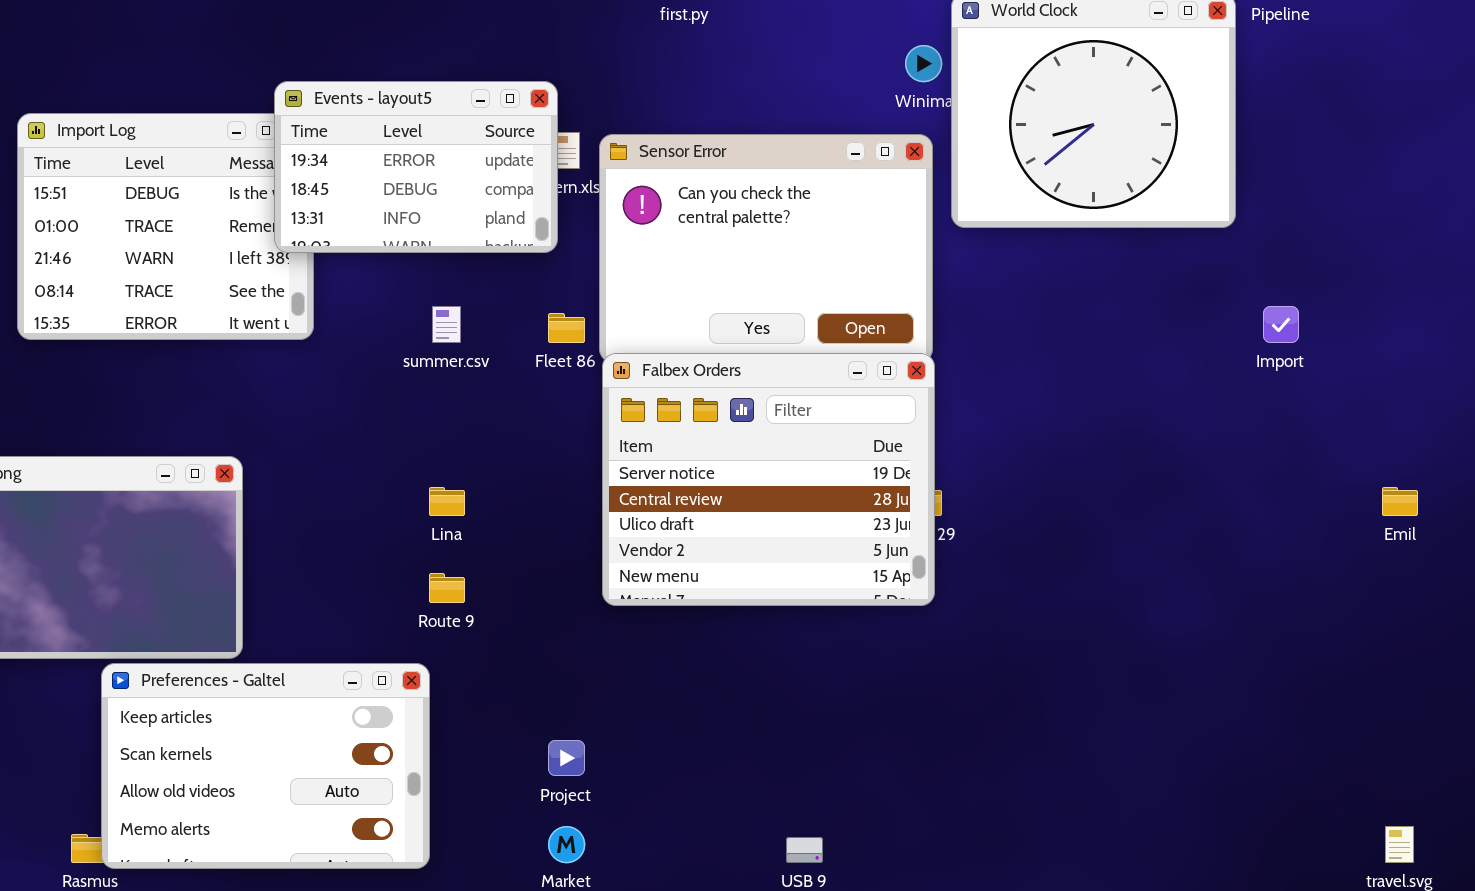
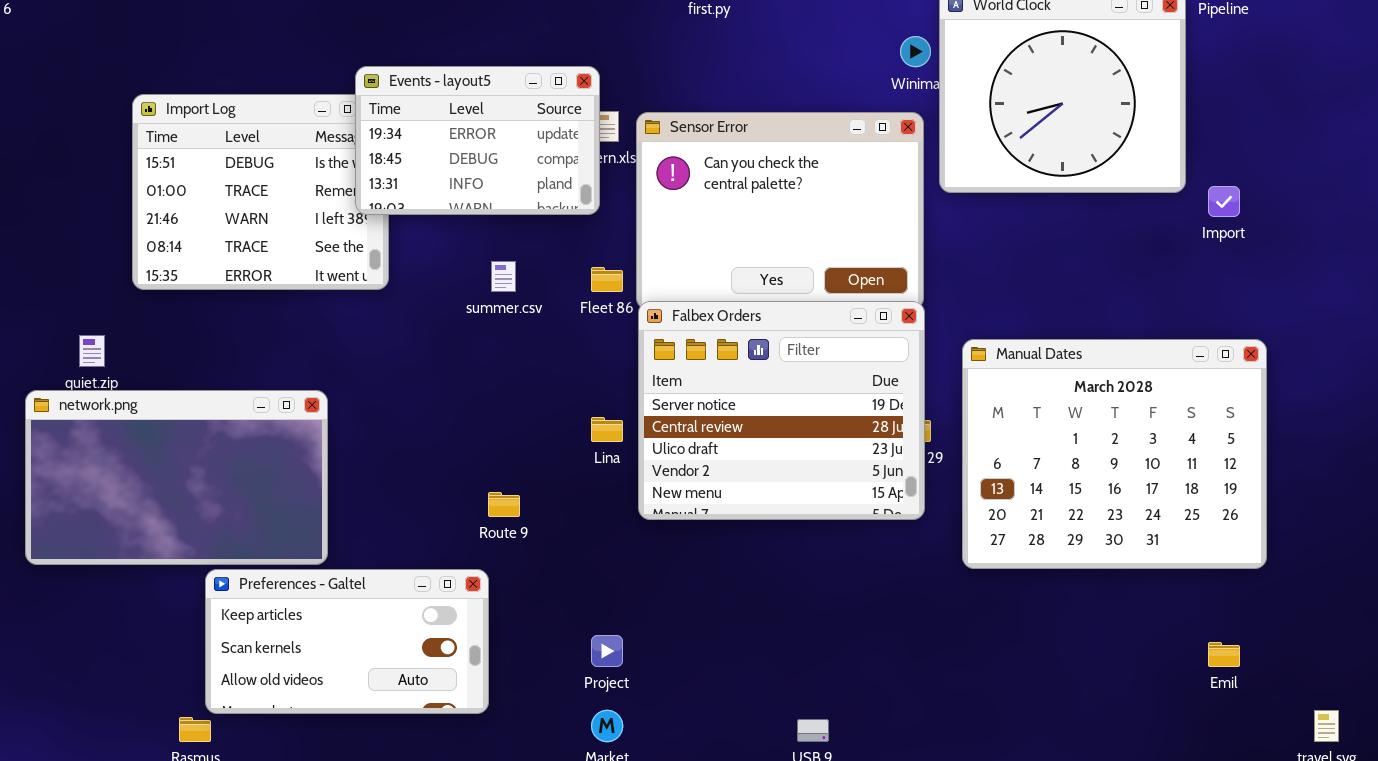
Import: [1263,306,1299,343] -> [1208,186,1240,217], moved
Manual Dates: none -> [962,339,1267,569], opened
Lina: [429,487,465,516] -> [591,417,623,442], moved
Emil: [1382,487,1418,516] -> [1208,642,1240,667], moved
Preferences - Galtel: [101,663,430,869] -> [205,569,489,714], resized

